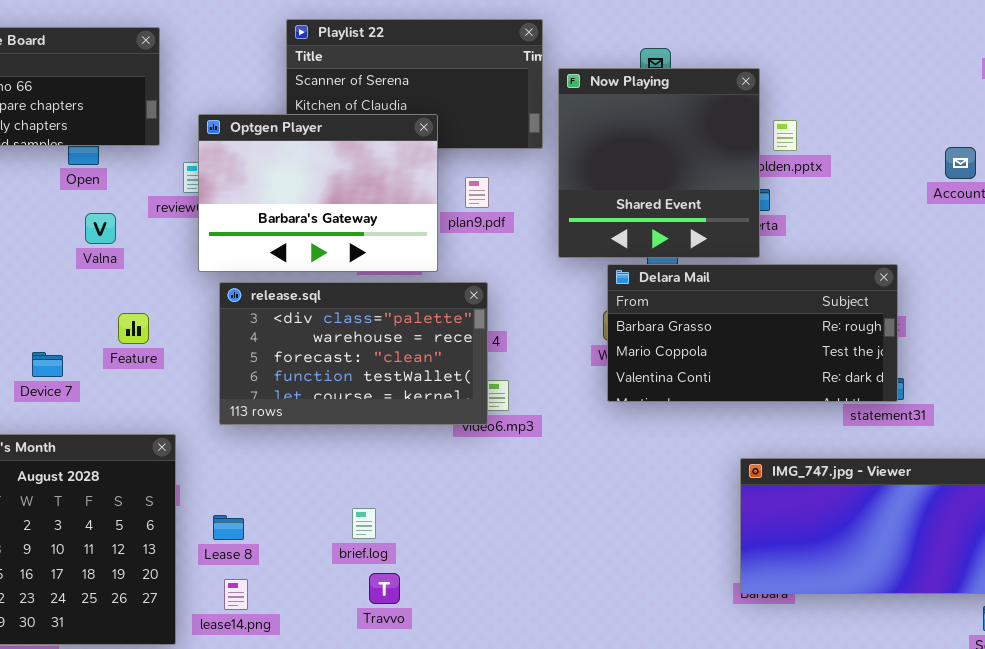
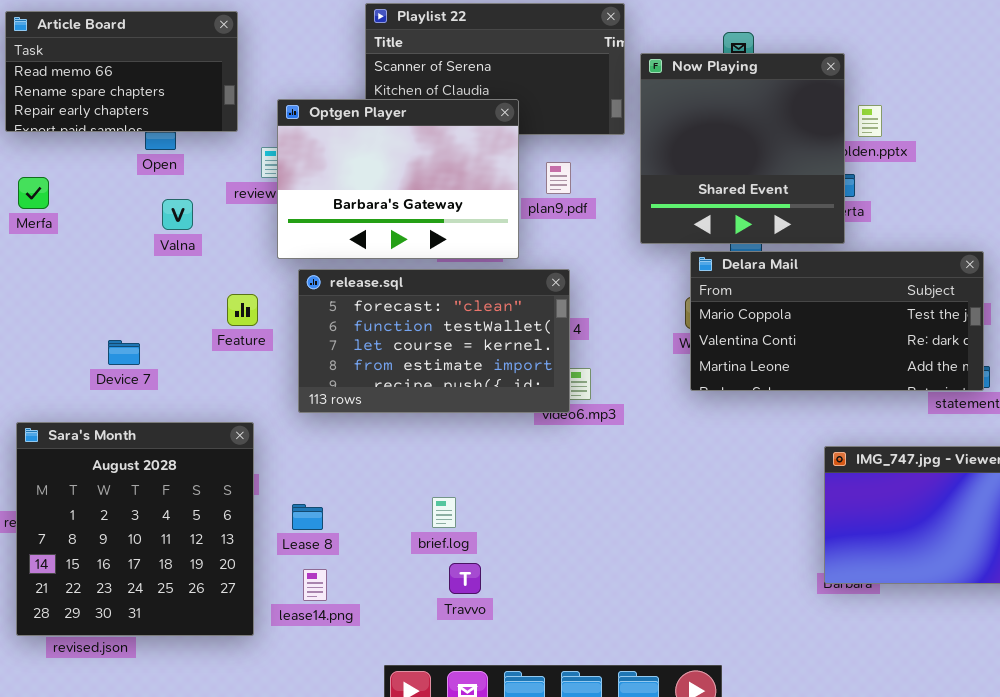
Delara Mail: [607,264,898,402] -> [690,251,984,391], scrolled down 1 row
release.sql: [219,282,488,425] -> [298,269,570,413], scrolled down 2 rows
Feature: [118,313,149,344] -> [227,294,258,326], moved

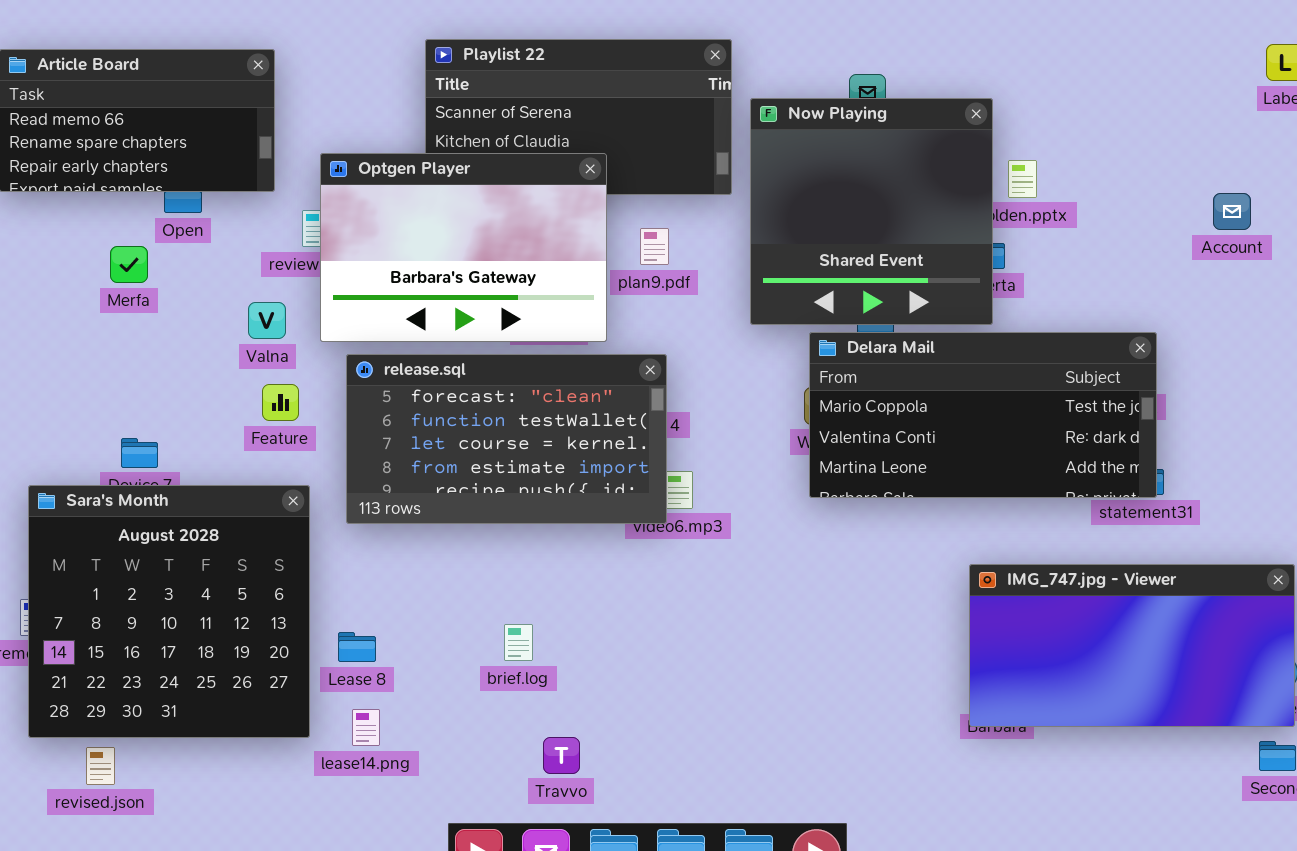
Merfa: [18,177,49,209] -> [110,246,148,283], moved
Valna: [162,199,193,230] -> [248,302,286,339], moved
Sara's Month: [16,422,254,636] -> [28,485,310,738], moved
Travvo: [449,563,481,594] -> [543,737,580,774], moved

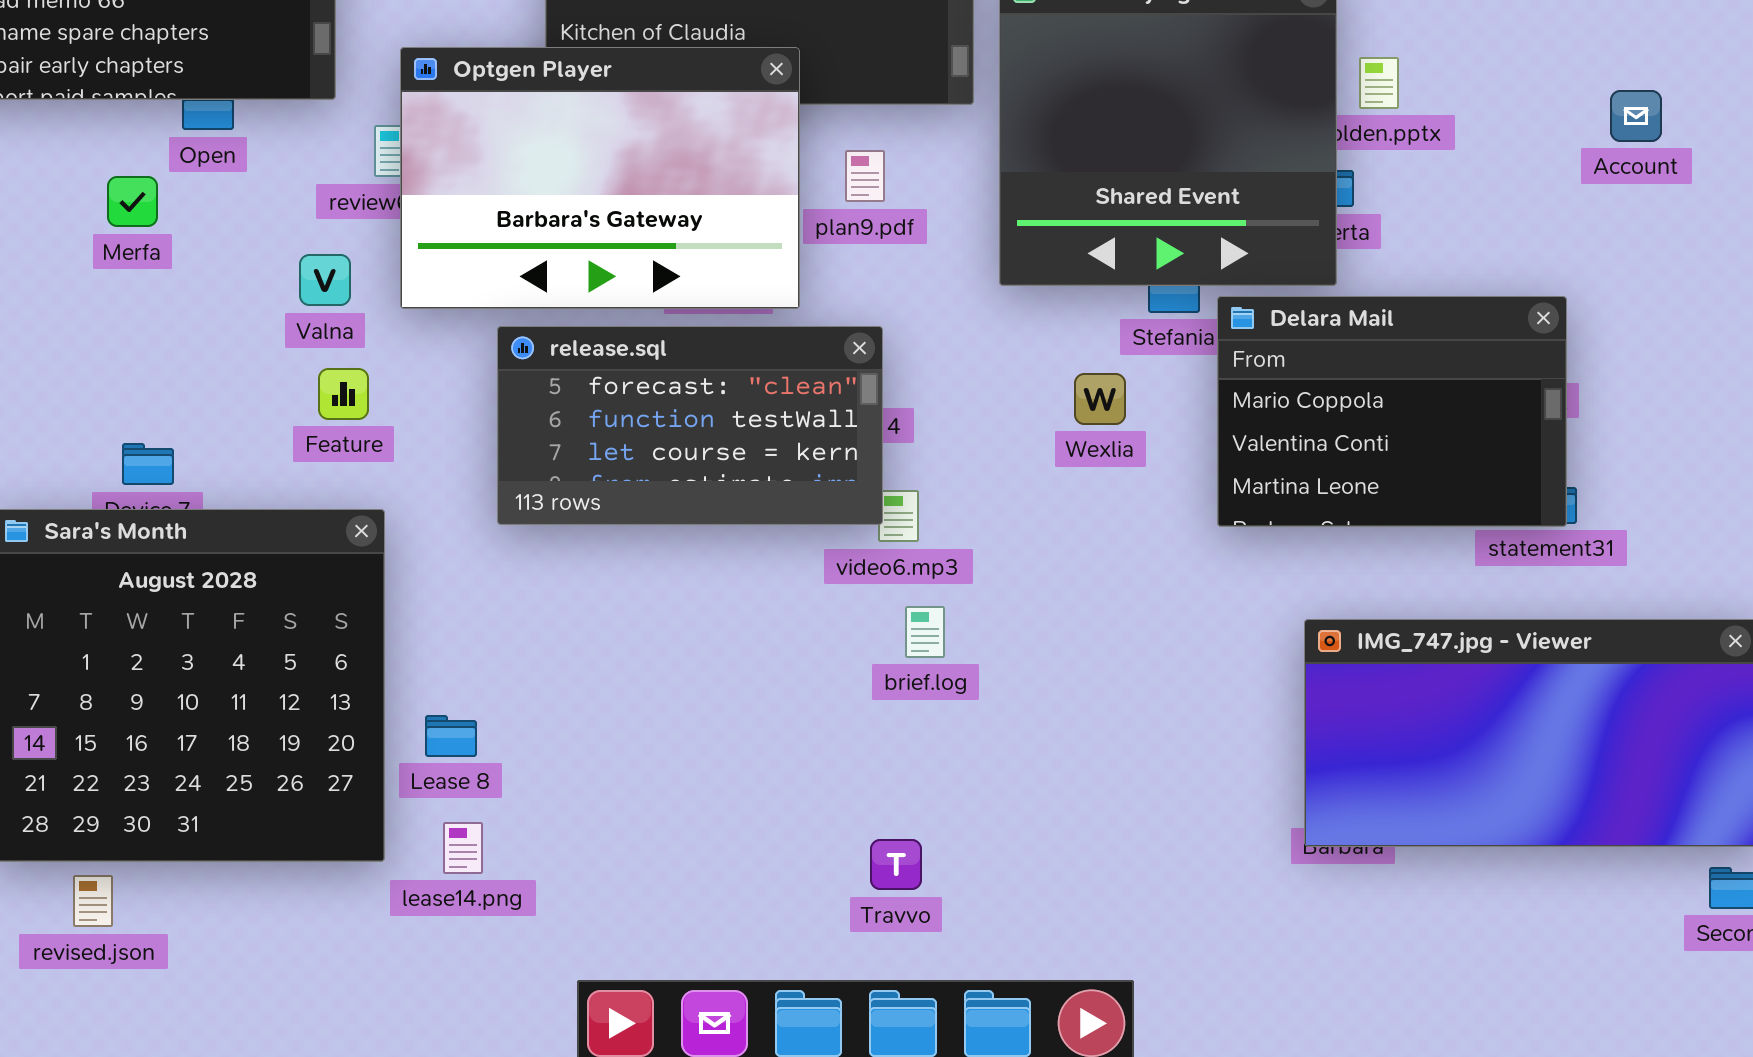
Account: [1213,193,1251,230] -> [1610,90,1662,142], moved
Delara Mail: [809,332,1157,498] -> [1217,296,1567,527], resized
release.sql: [346,354,667,524] -> [497,326,883,525], resized
brief.log: [504,624,533,661] -> [905,606,945,658], moved
Travvo: [543,737,580,774] -> [870,839,922,890], moved

